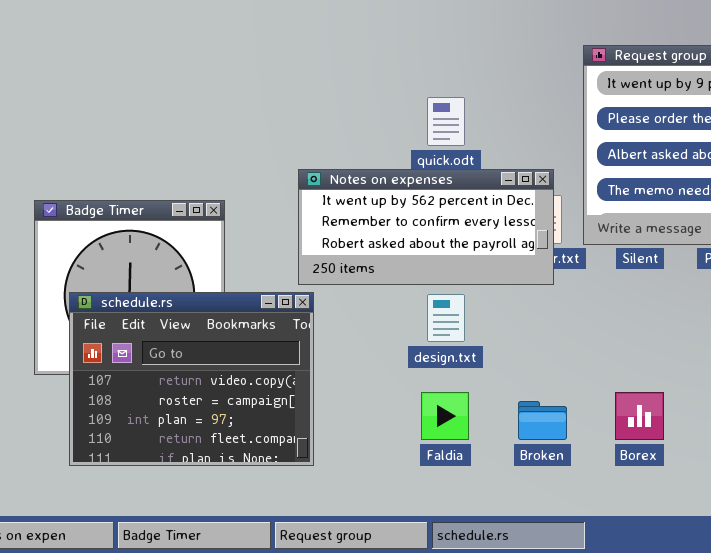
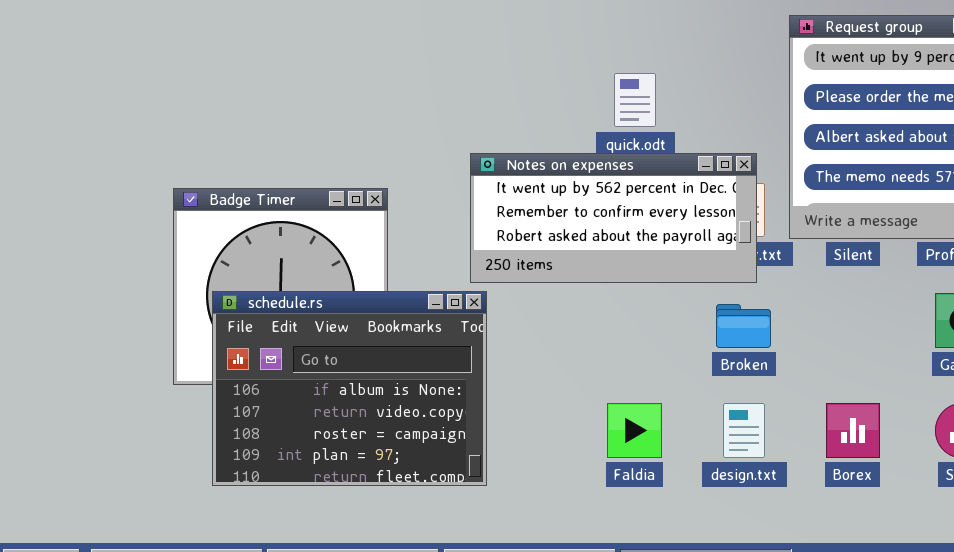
schedule.rs: [69,292,314,466] -> [212,291,487,486], scrolled up 1 row
design.txt: [427,294,465,342] -> [723,403,765,458], moved
Broken: [518,401,567,440] -> [716,304,771,348], moved

